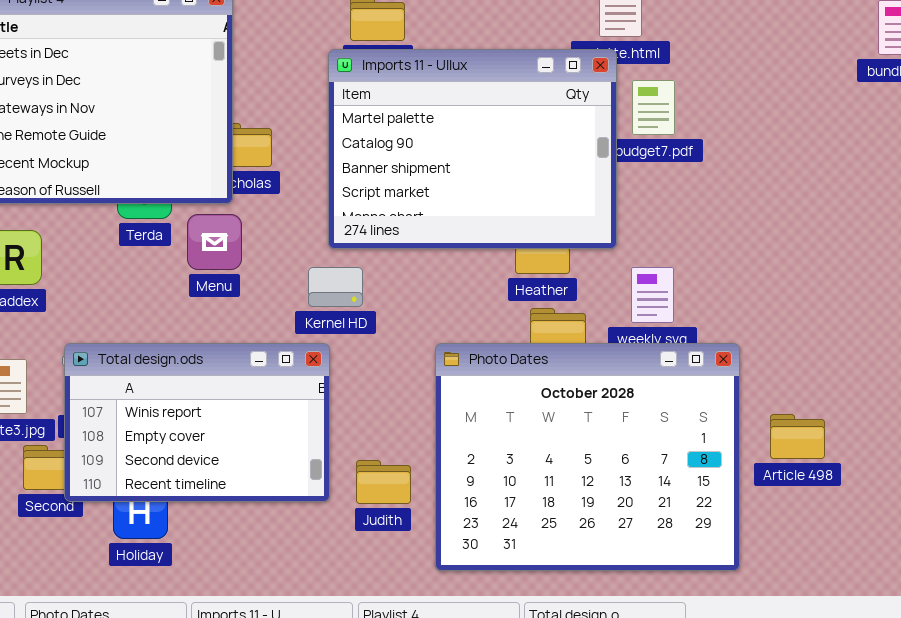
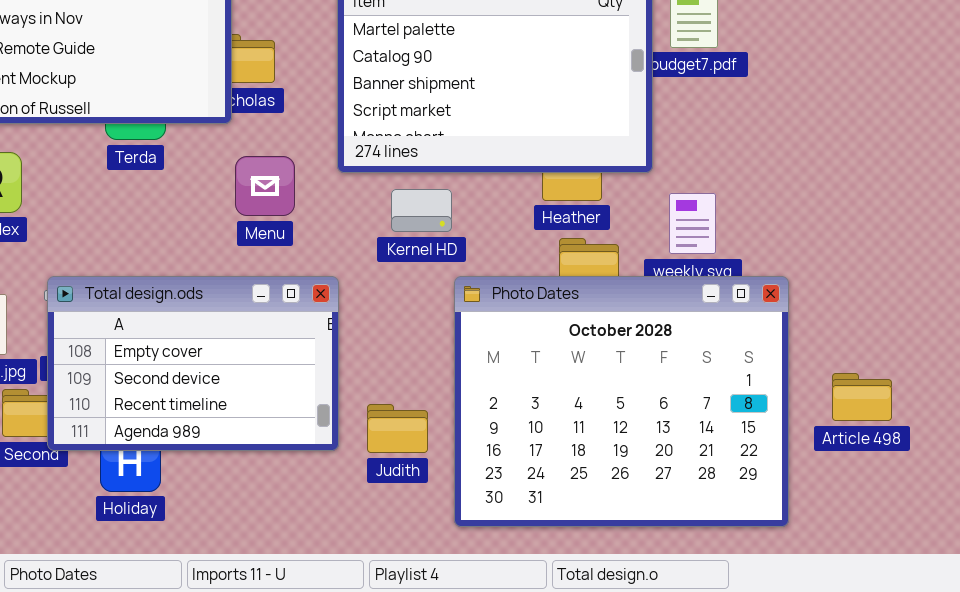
Menu: [187,214,242,270] -> [235,156,295,216], moved
Kernel HD: [308,267,363,307] -> [391,189,452,232], moved
Total design.ods: [64,343,330,502] -> [47,276,339,451], scrolled down 1 row
Article 498: [770,414,825,459] -> [832,373,892,421], moved

